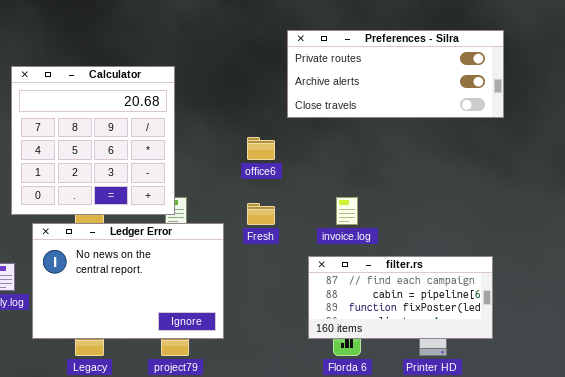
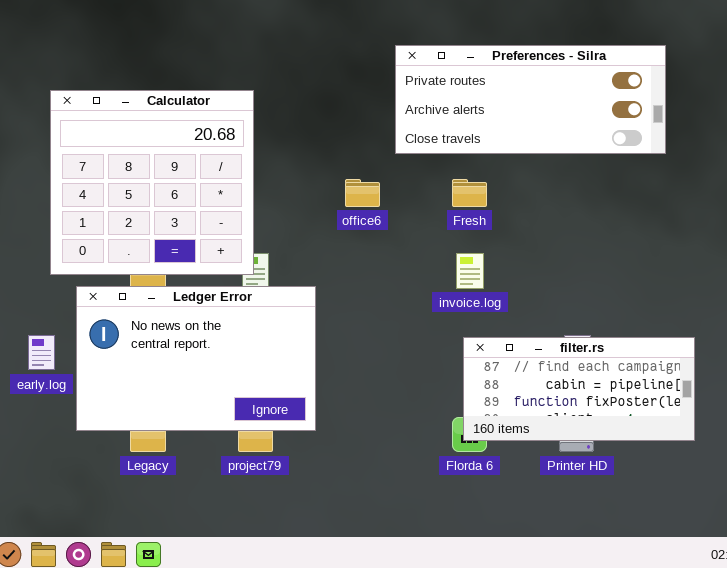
Fresh: [247,203,275,225] -> [452,179,487,207], moved
filter.rs: [308,256,493,339] -> [463,337,695,441], moved

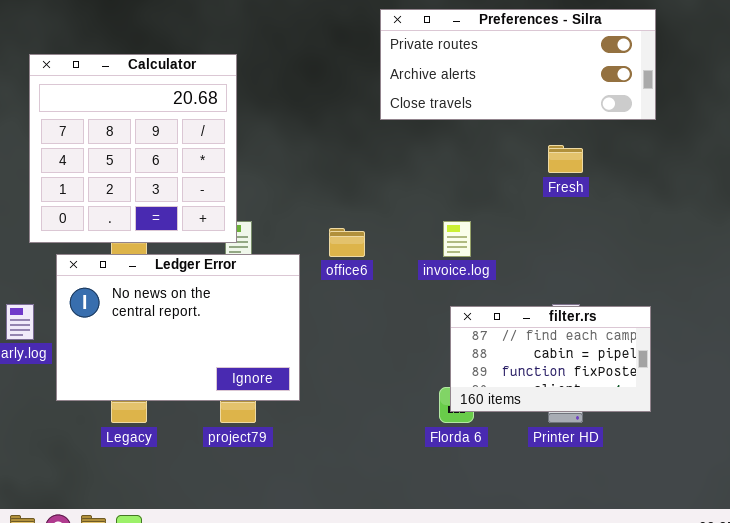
office6: [345,179,380,207] -> [329,228,365,257], moved
Fresh: [452,179,487,207] -> [548,145,583,173], moved
filter.rs: [463,337,695,441] -> [450,306,651,412], resized

